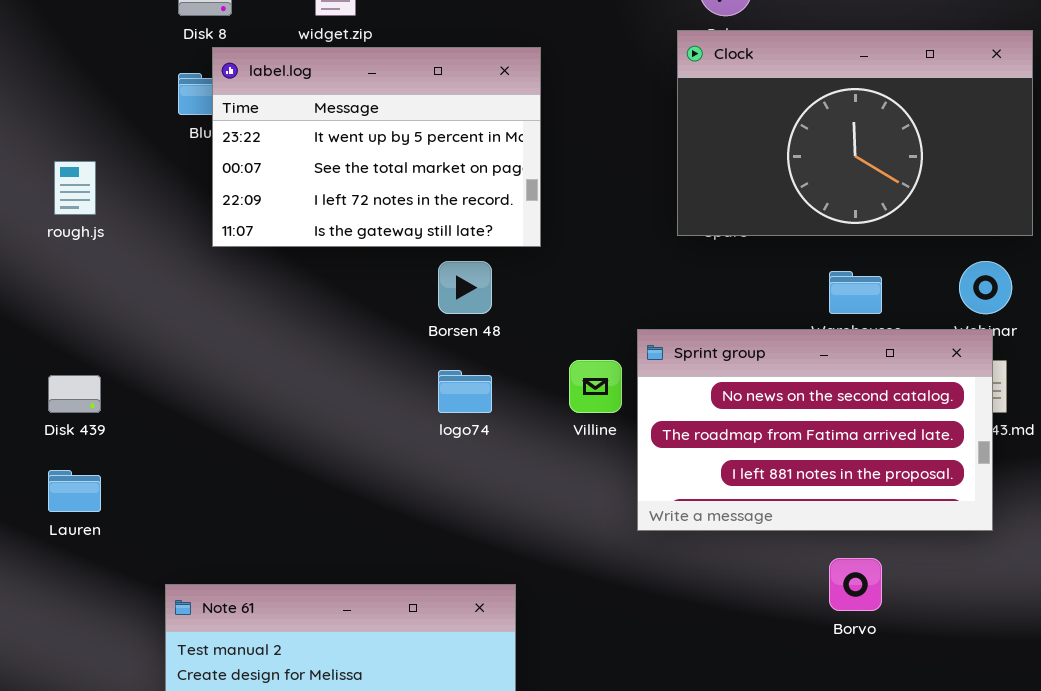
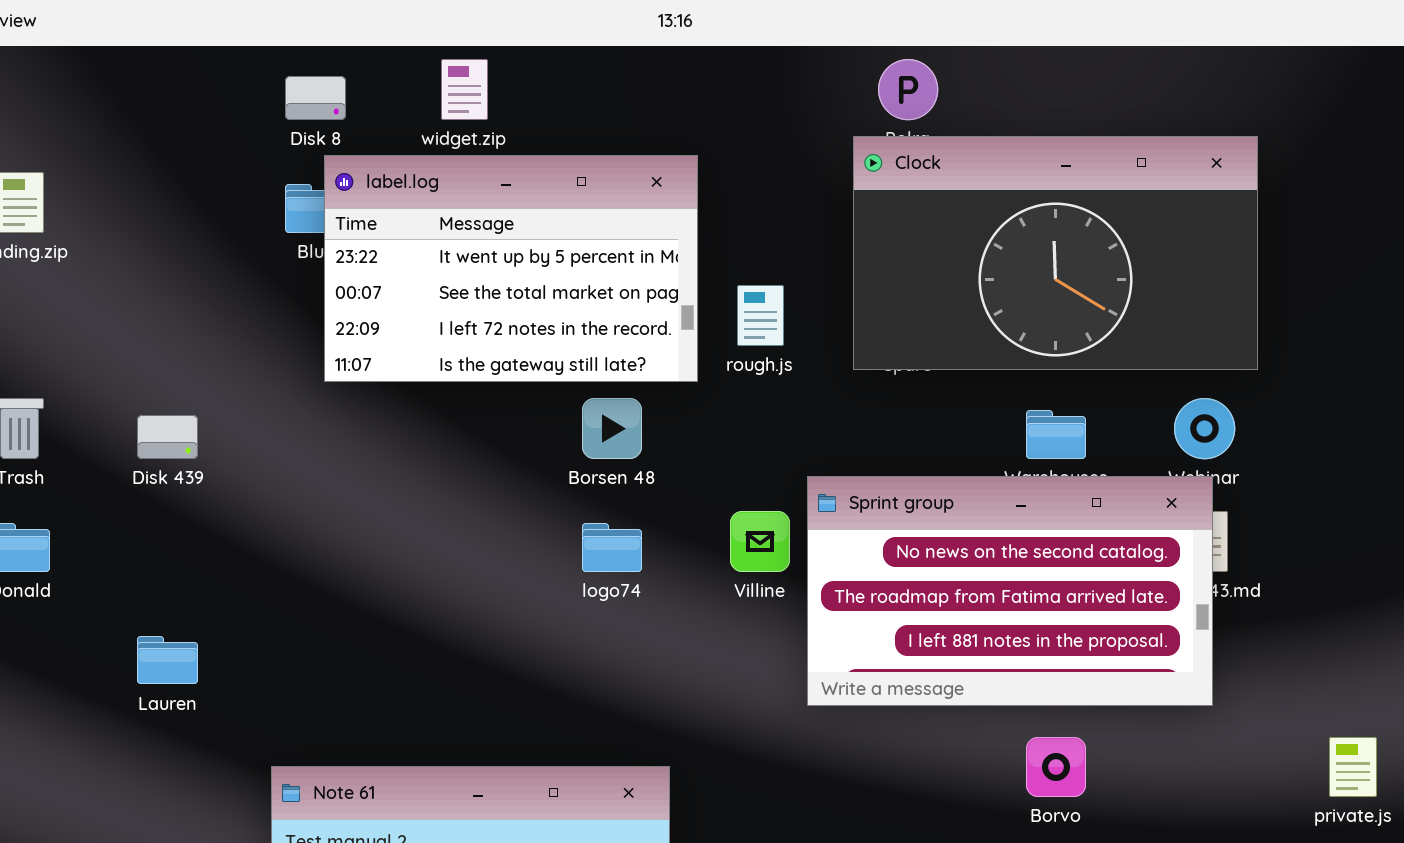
rough.js: [54,161,96,215] -> [737,285,784,346], moved
Disk 439: [48,375,101,413] -> [137,415,198,459], moved

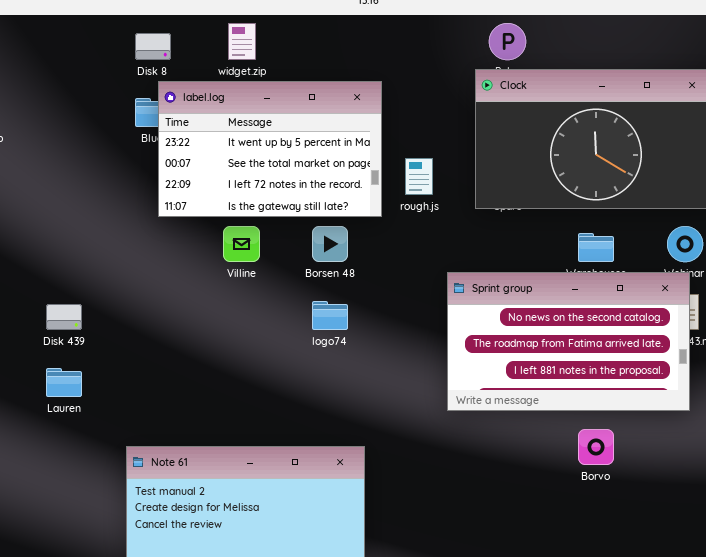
Disk 439: [137,415,198,459] -> [46,304,82,330], moved
Villine: [730,511,790,572] -> [223,226,260,262], moved

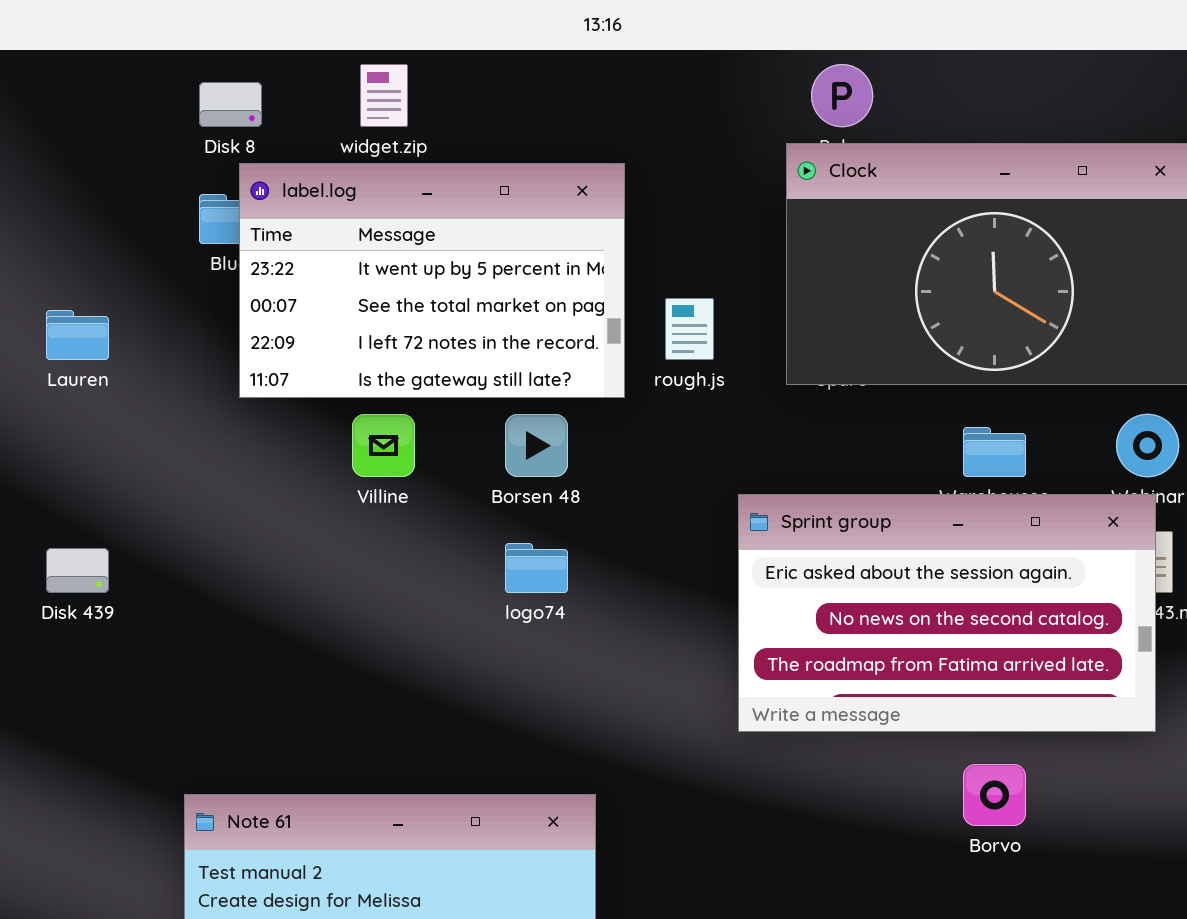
Sprint group: [447,272,690,411] -> [738,494,1156,732], scrolled up 1 row
Lauren: [46,368,82,397] -> [46,310,109,360], moved

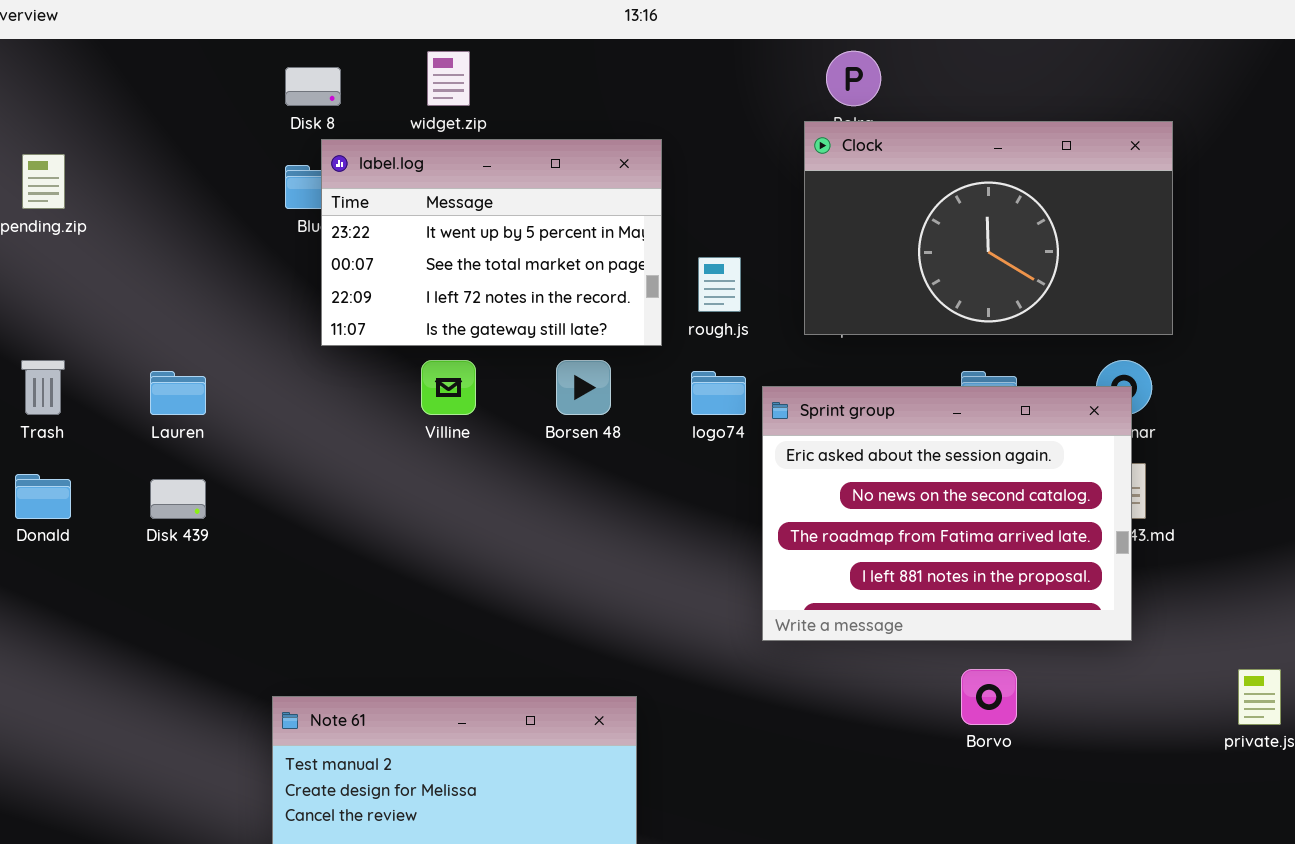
Lauren: [46,310,109,360] -> [150,371,206,415], moved
Sprint group: [738,494,1156,732] -> [762,386,1132,641], resized
logo74: [505,543,568,593] -> [691,371,746,415], moved

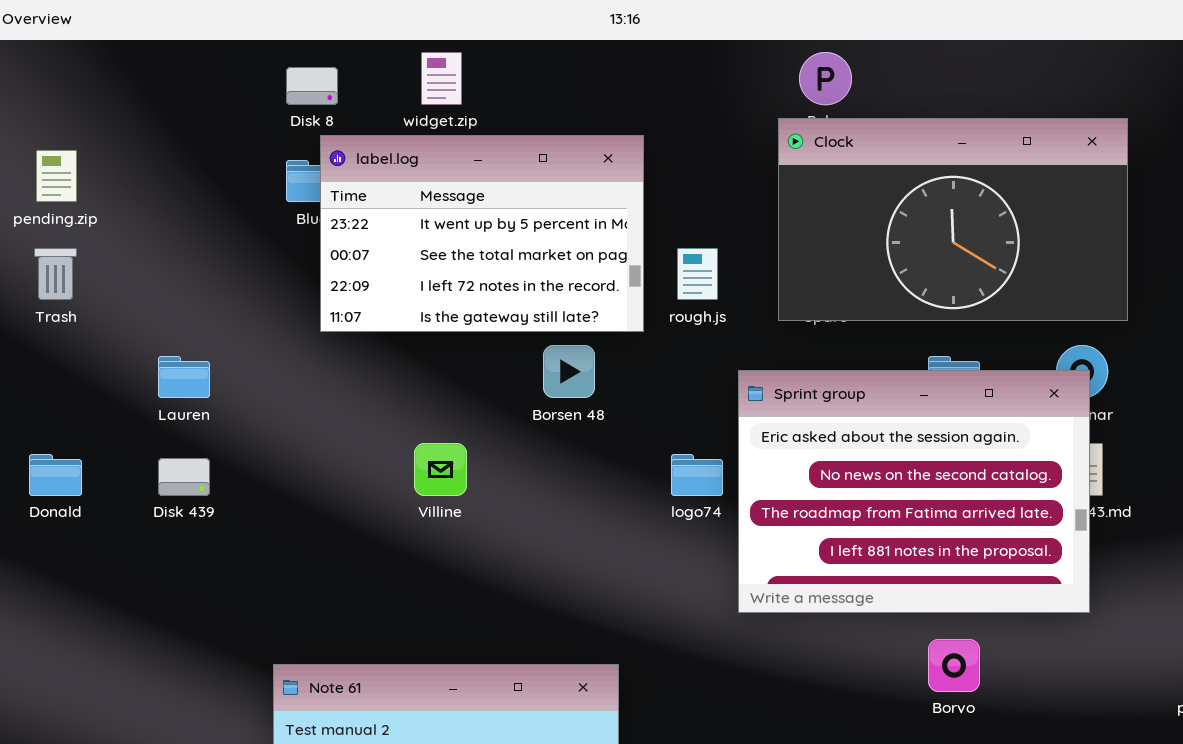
Trash: [21,360,65,415] -> [34,248,77,300], moved
Villine: [421,360,476,415] -> [414,443,467,496], moved
logo74: [691,371,746,415] -> [671,454,723,496], moved

